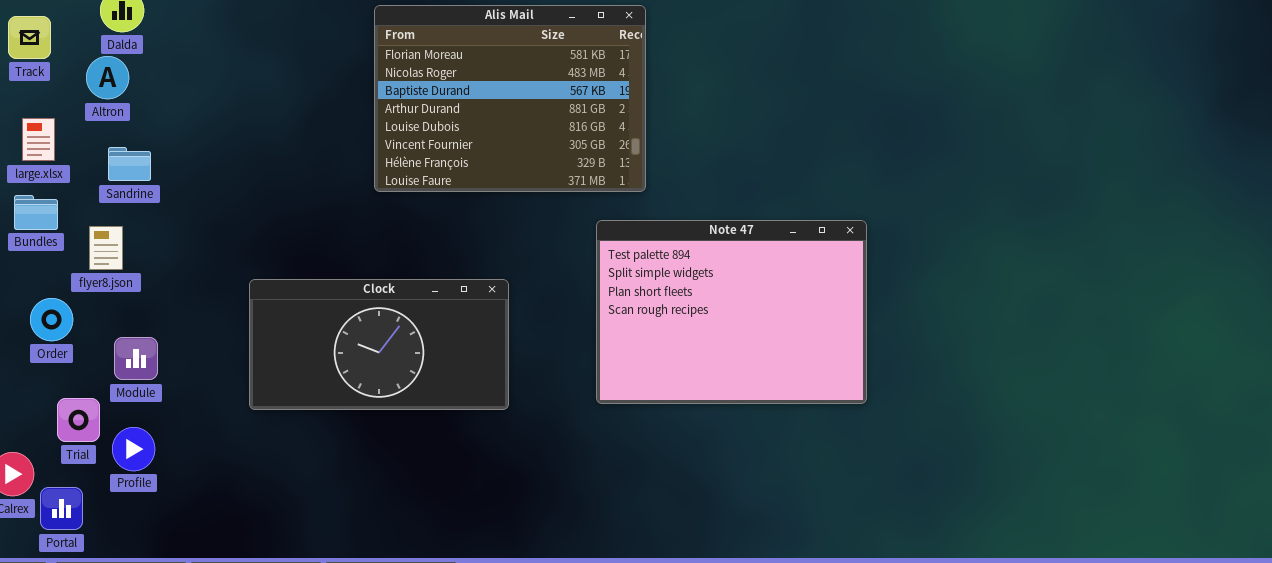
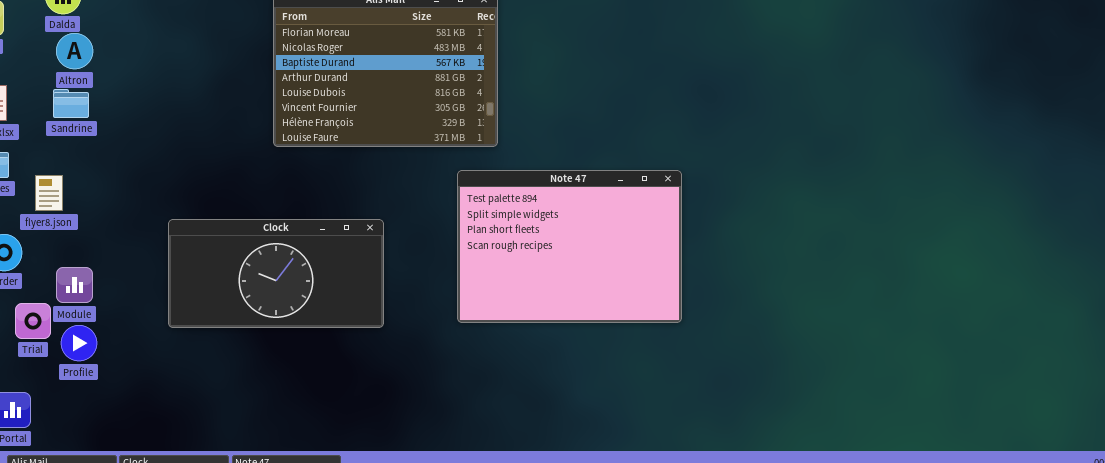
Altron: [86,56,129,99] -> [56,33,93,69], moved
Sandrine: [108,147,151,181] -> [53,89,89,118], moved
Trial: [57,398,100,442] -> [15,303,51,339], moved
Profile: [112,427,155,471] -> [61,325,97,361], moved

